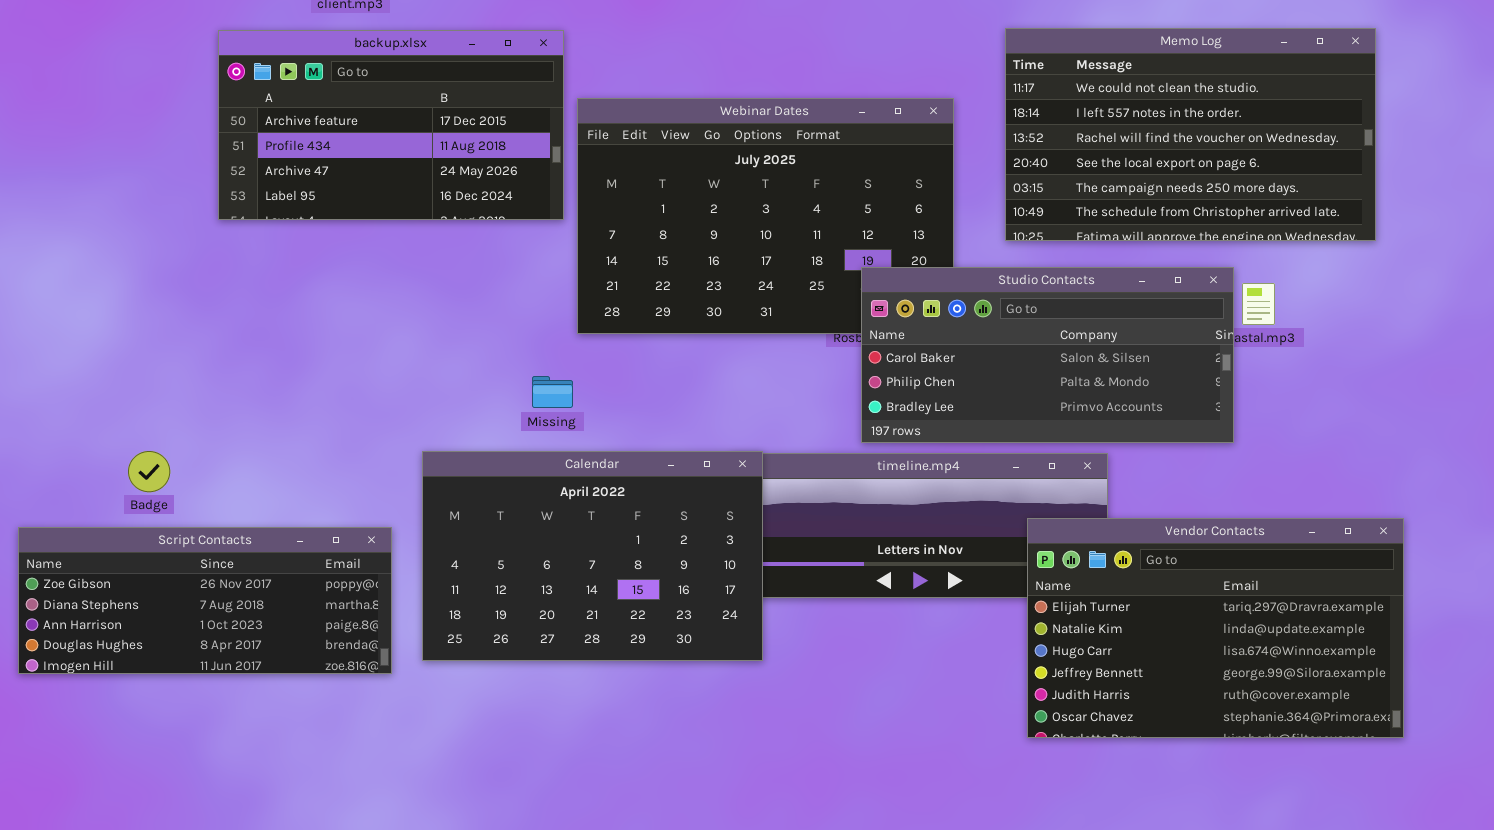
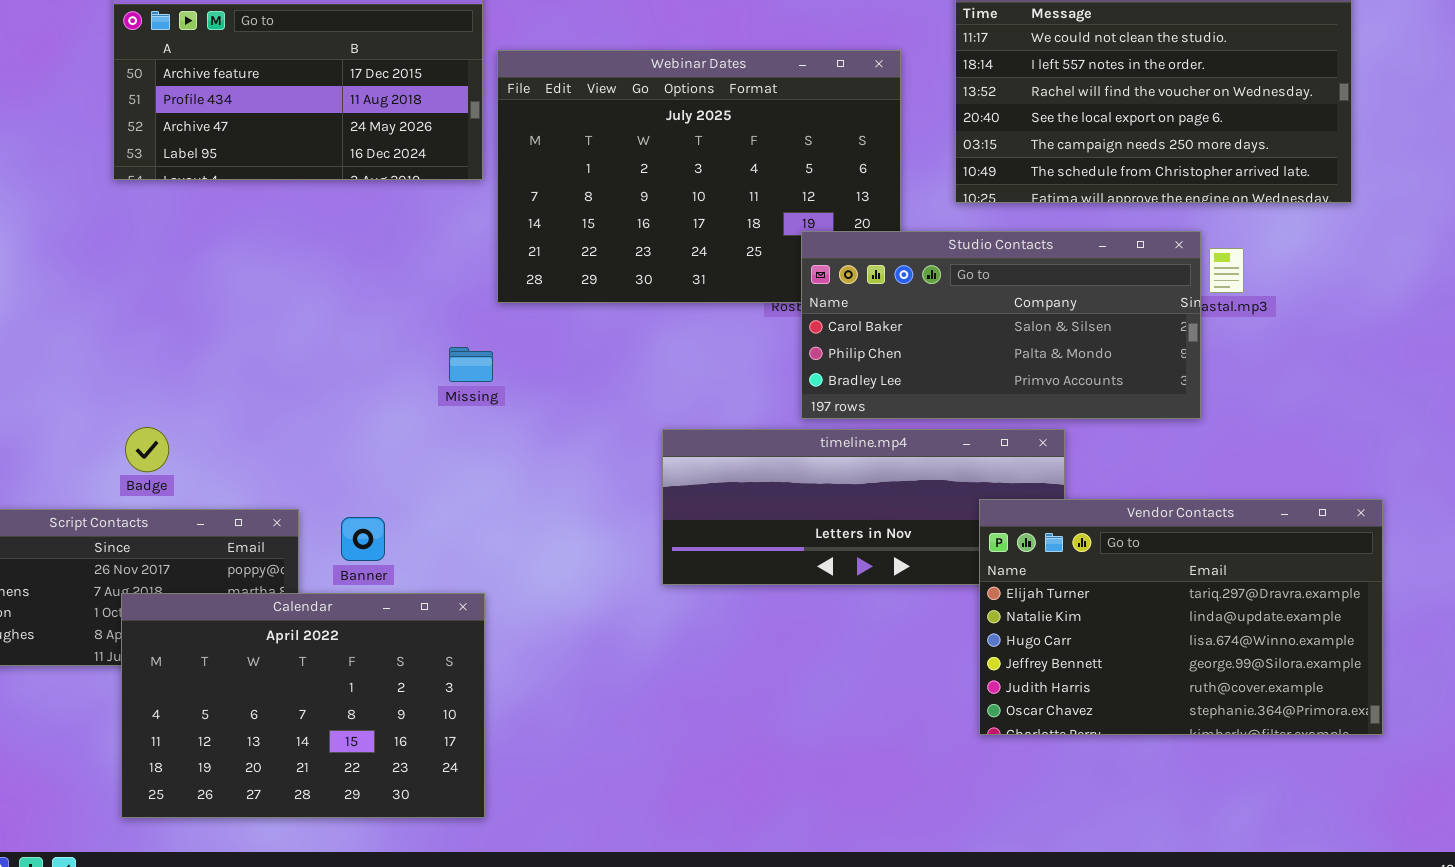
Badge: [128,451,170,492] -> [125,427,169,472], moved
Calendar: [422,451,763,661] -> [121,593,485,818], moved

